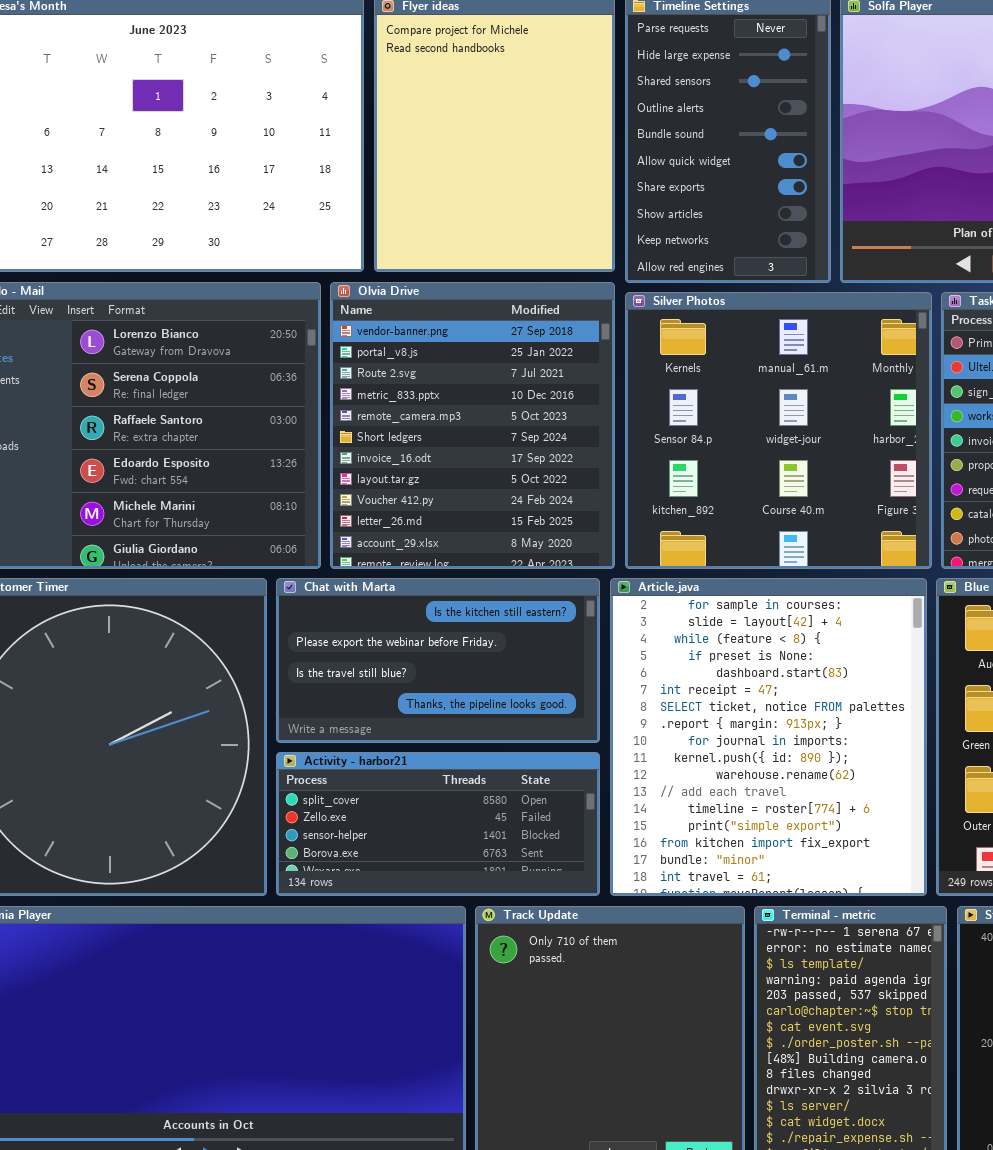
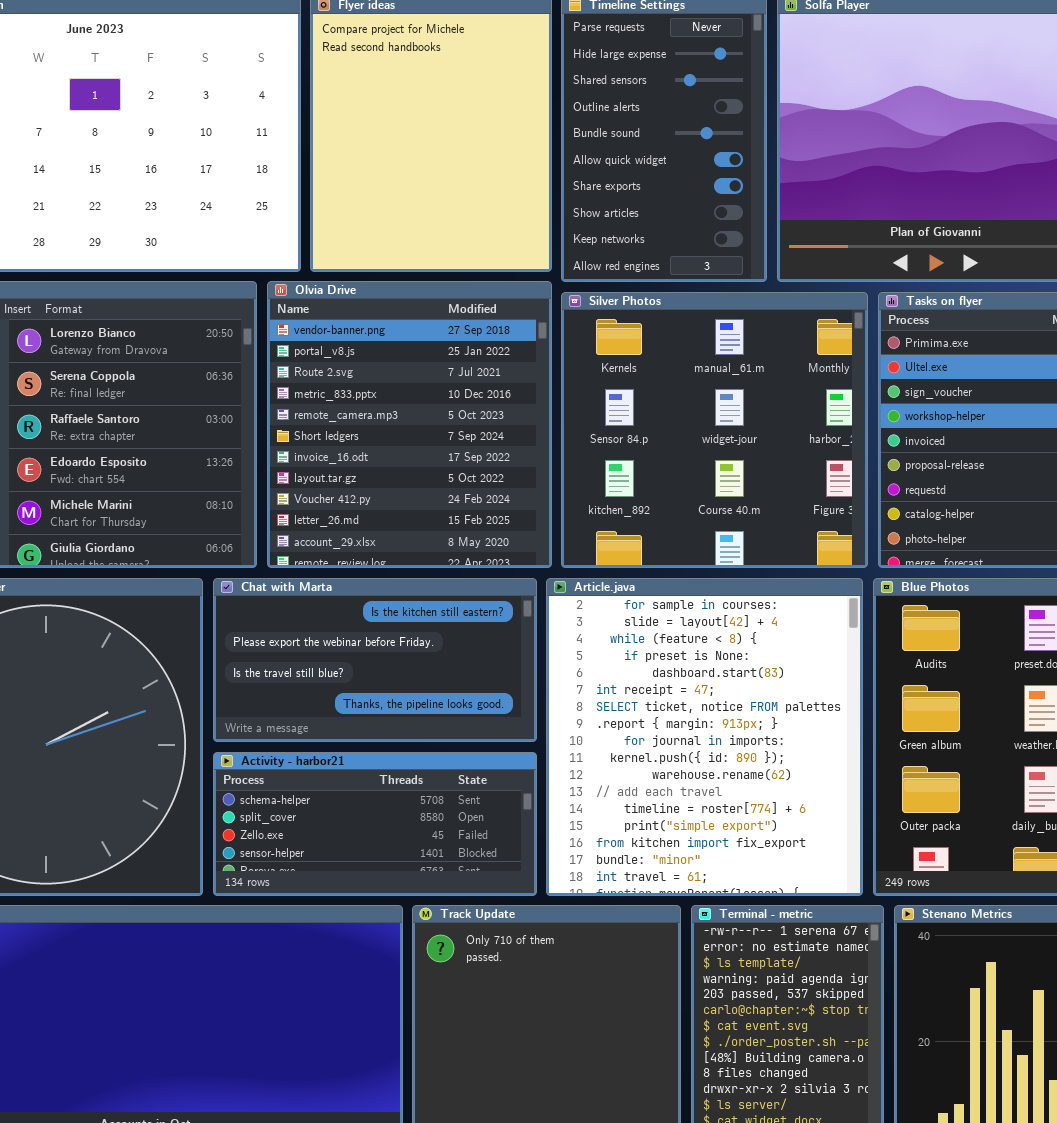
Activity - harbor21: [276,752,600,896] -> [213,752,537,896], scrolled up 1 row

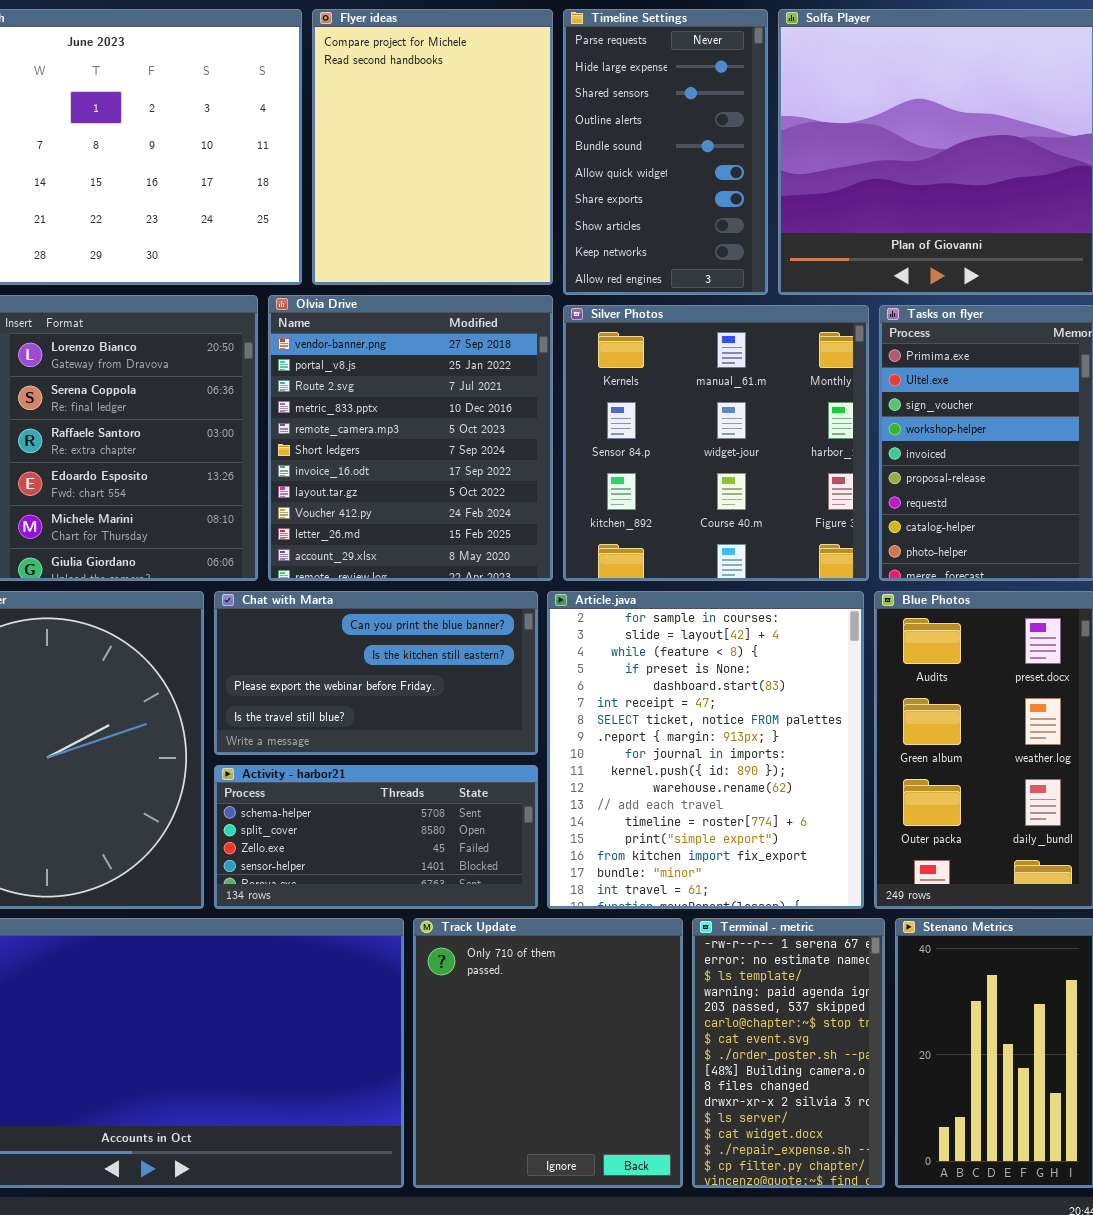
Chat with Marta: [213,578,537,742] -> [214,591,538,755], scrolled up 1 row

